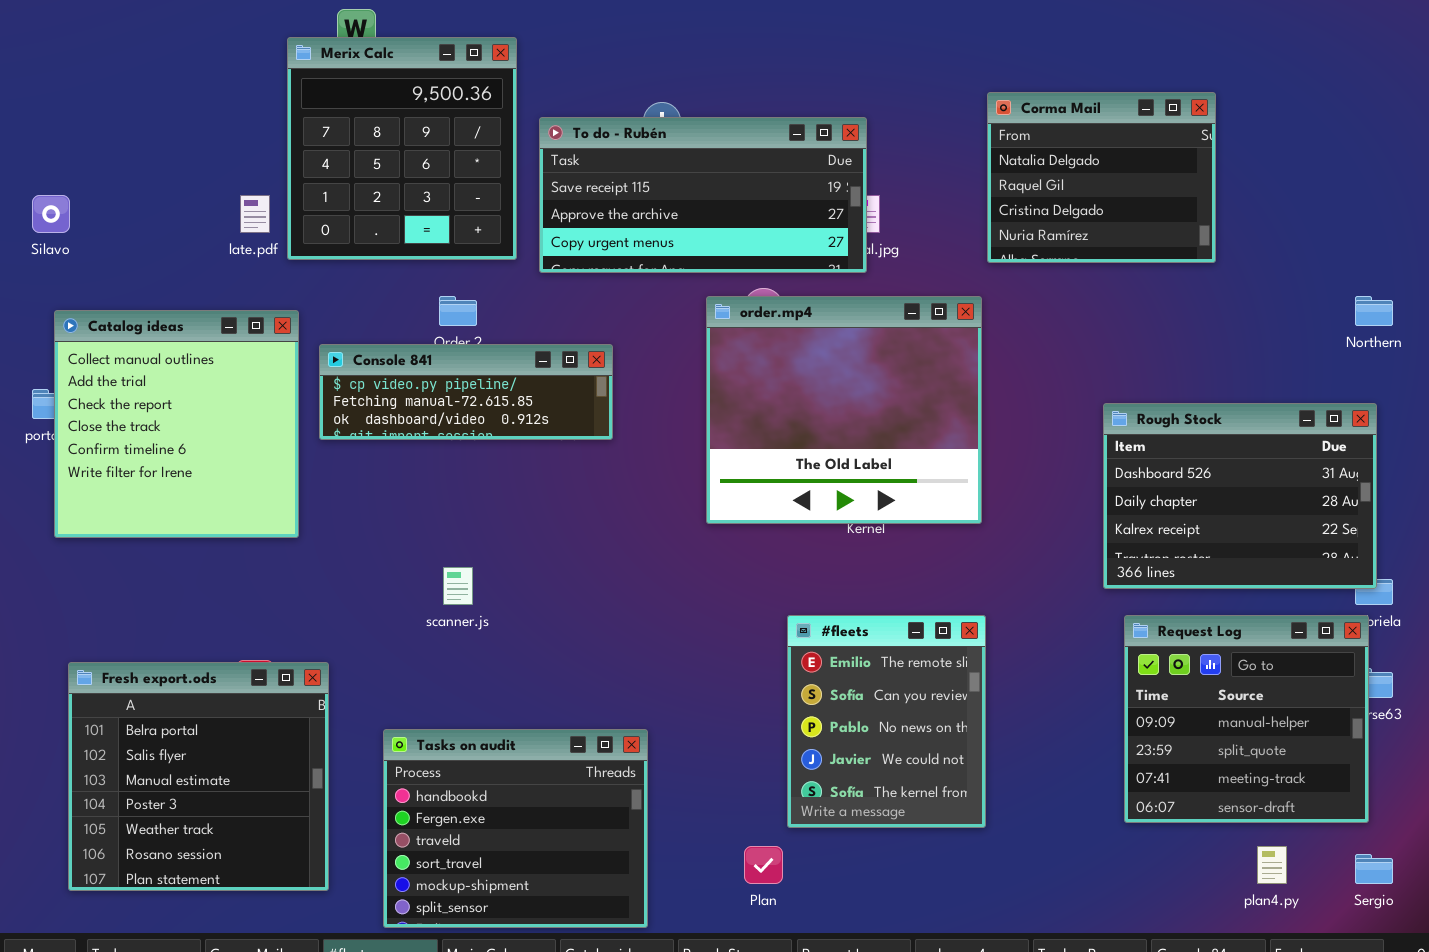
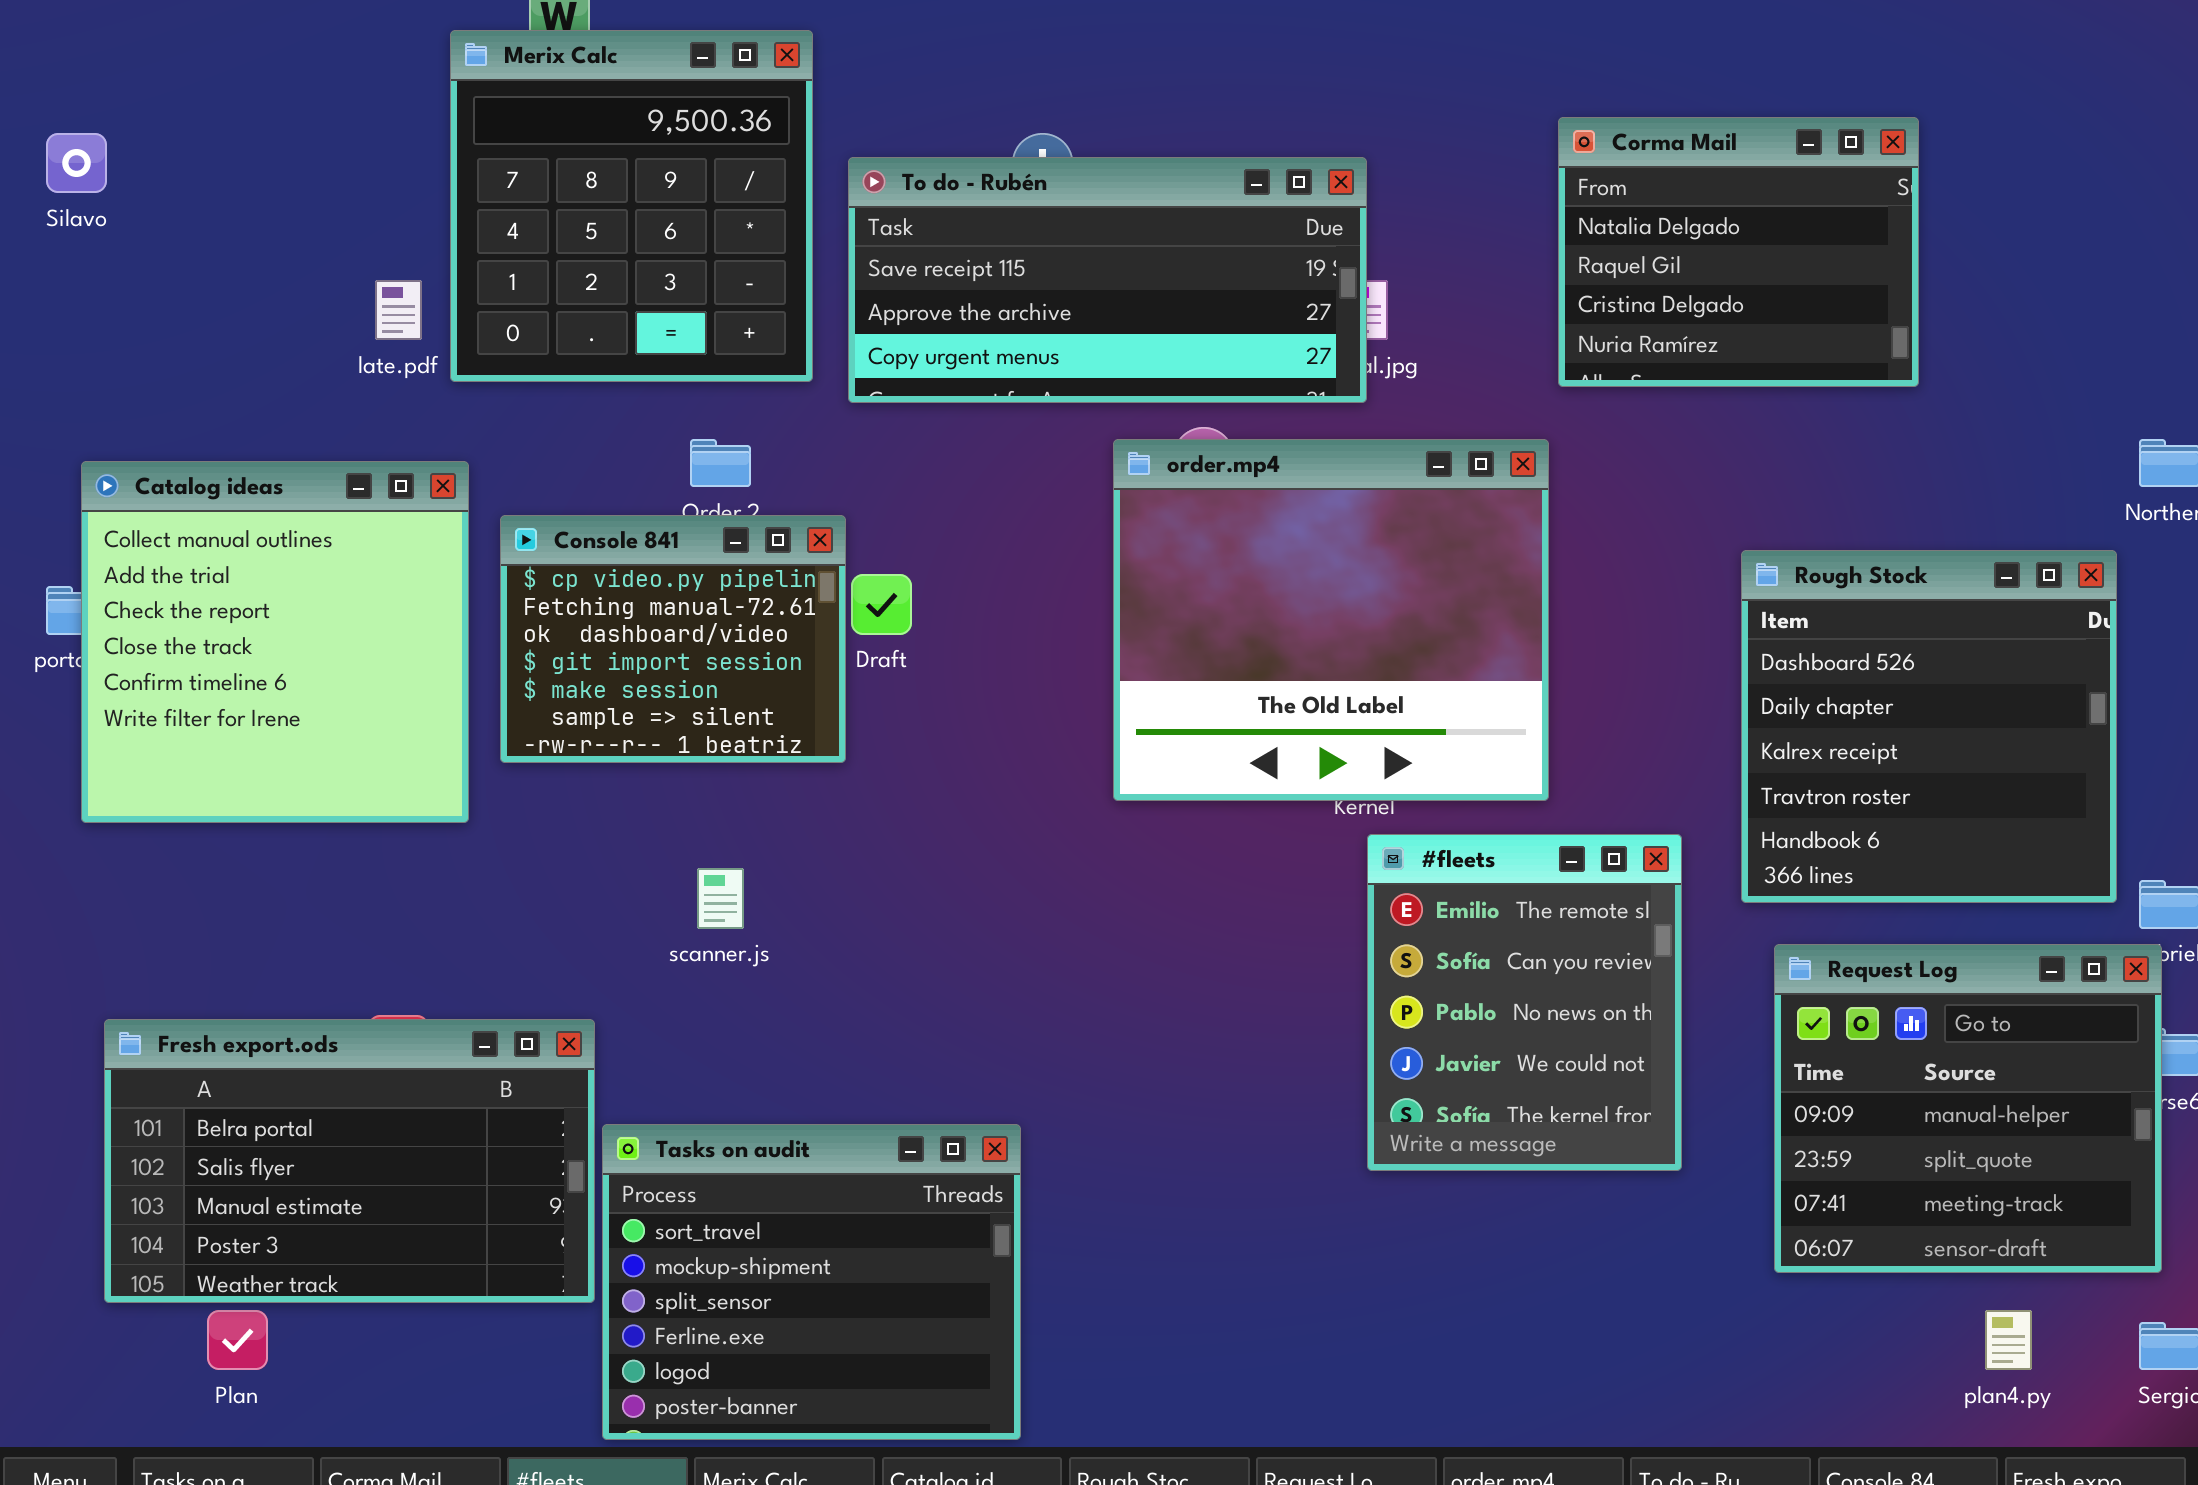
Silavo: [32,195,70,233] -> [46,133,107,193], moved
Console 841: [319,344,613,440] -> [500,515,846,763], resized
Rough Stock: [1103,403,1377,589] -> [1741,550,2117,903], resized
#fleets: [787,615,986,828] -> [1367,834,1682,1171], moved
Fresh export.ods: [68,662,329,891] -> [104,1019,595,1303], resized
Tasks on audit: [383,729,648,928] -> [602,1124,1021,1440], scrolled down 3 rows
Plan: [744,846,783,884] -> [207,1310,268,1370], moved

